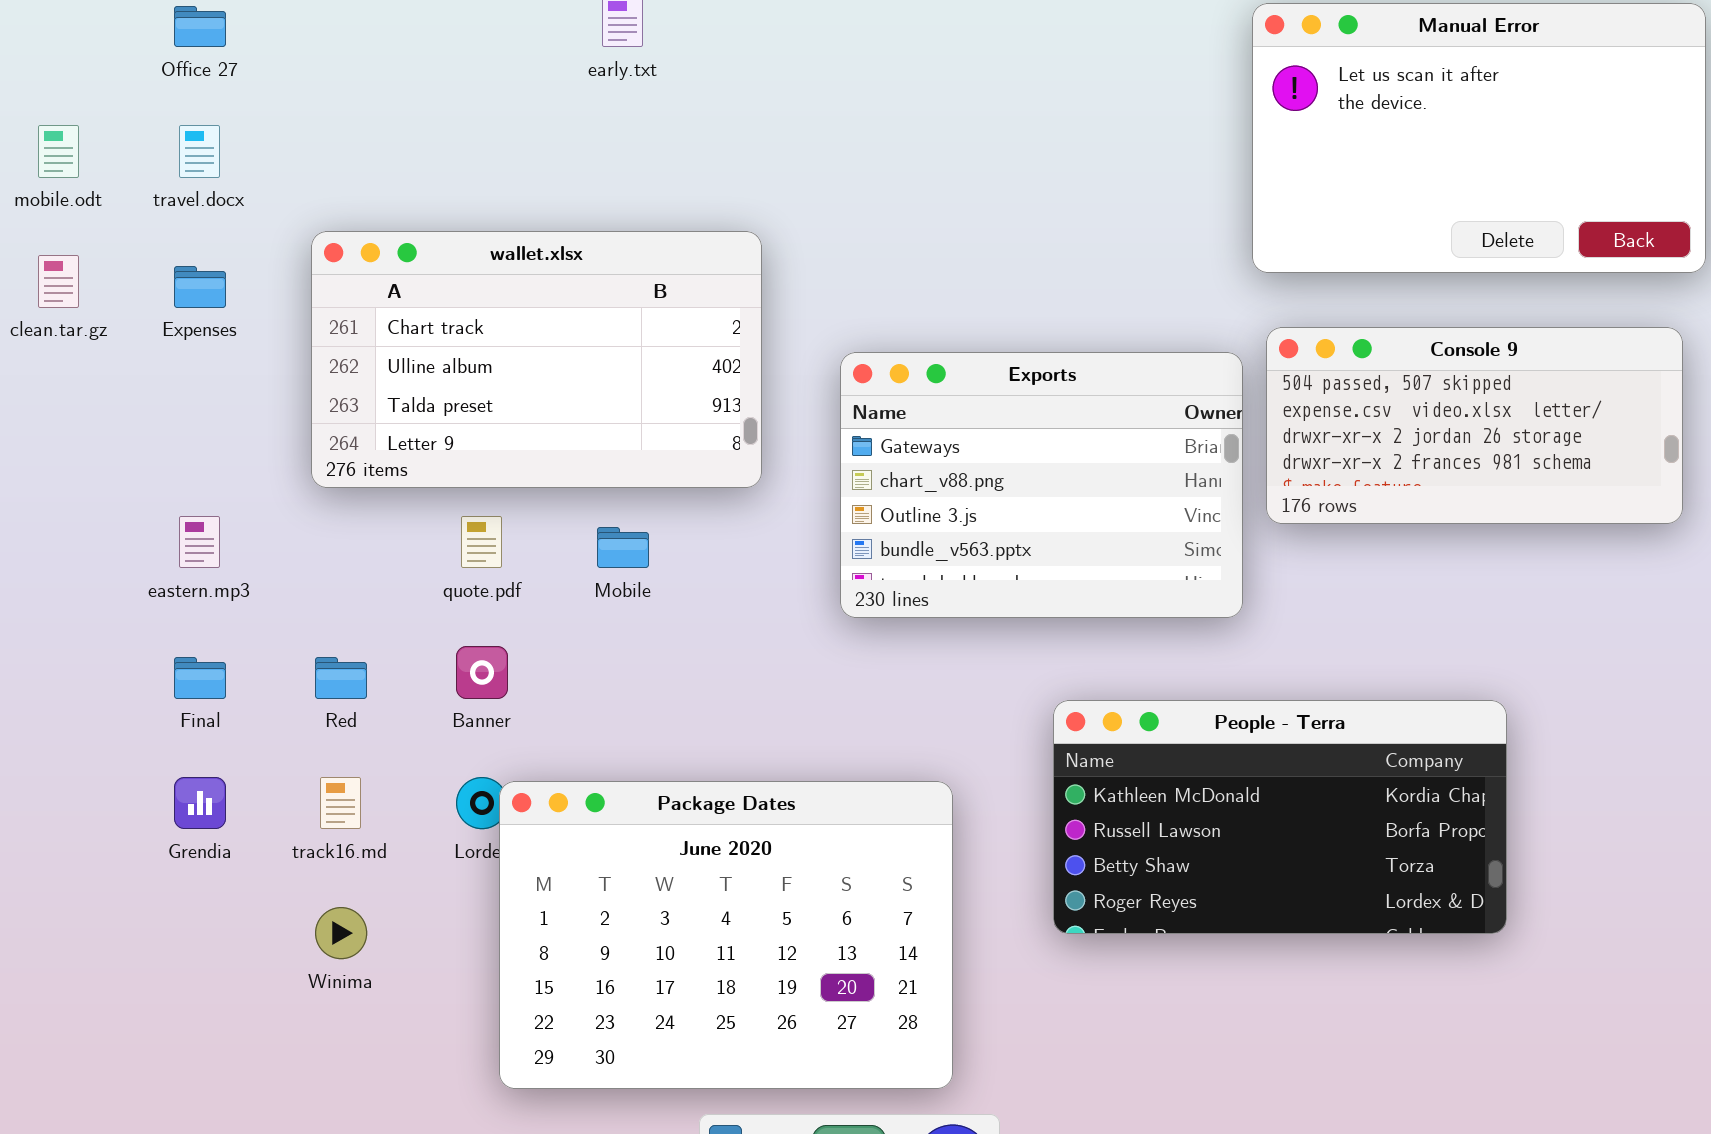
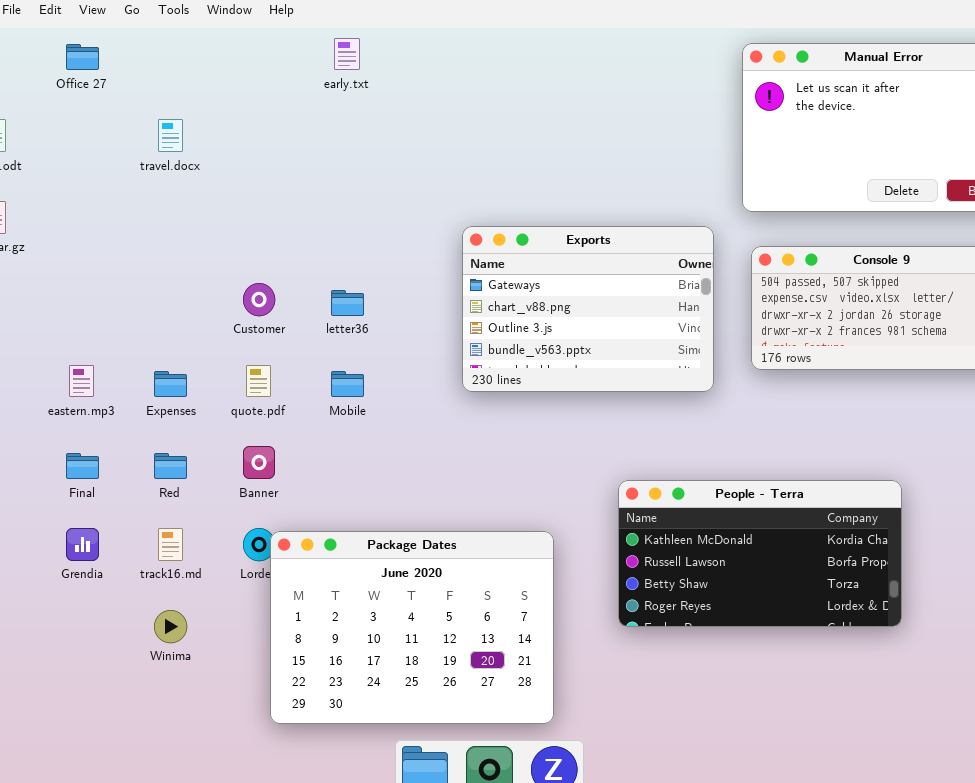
travel.docx: [179,125,220,178] -> [158,119,183,152], moved
wallet.xlsx: [311,231,762,488] -> none, closed
Expenses: [174,266,226,308] -> [154,371,187,397], moved
Exports: [840,352,1243,618] -> [462,226,714,392], moved

